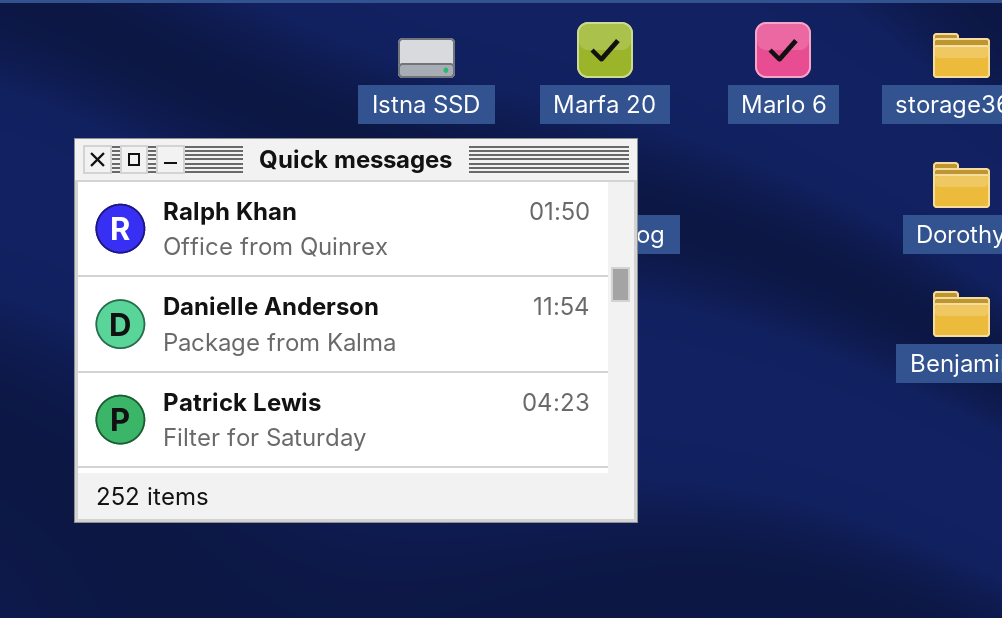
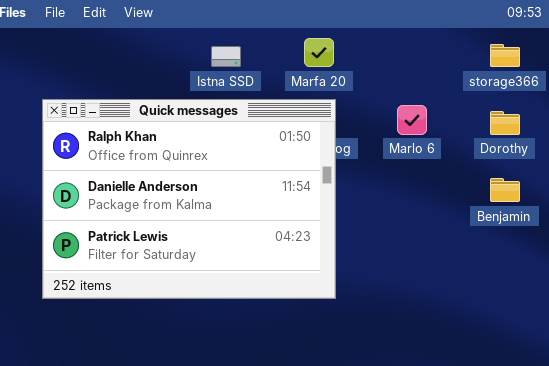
Marlo 6: [755,22,811,78] -> [397,105,427,135], moved

